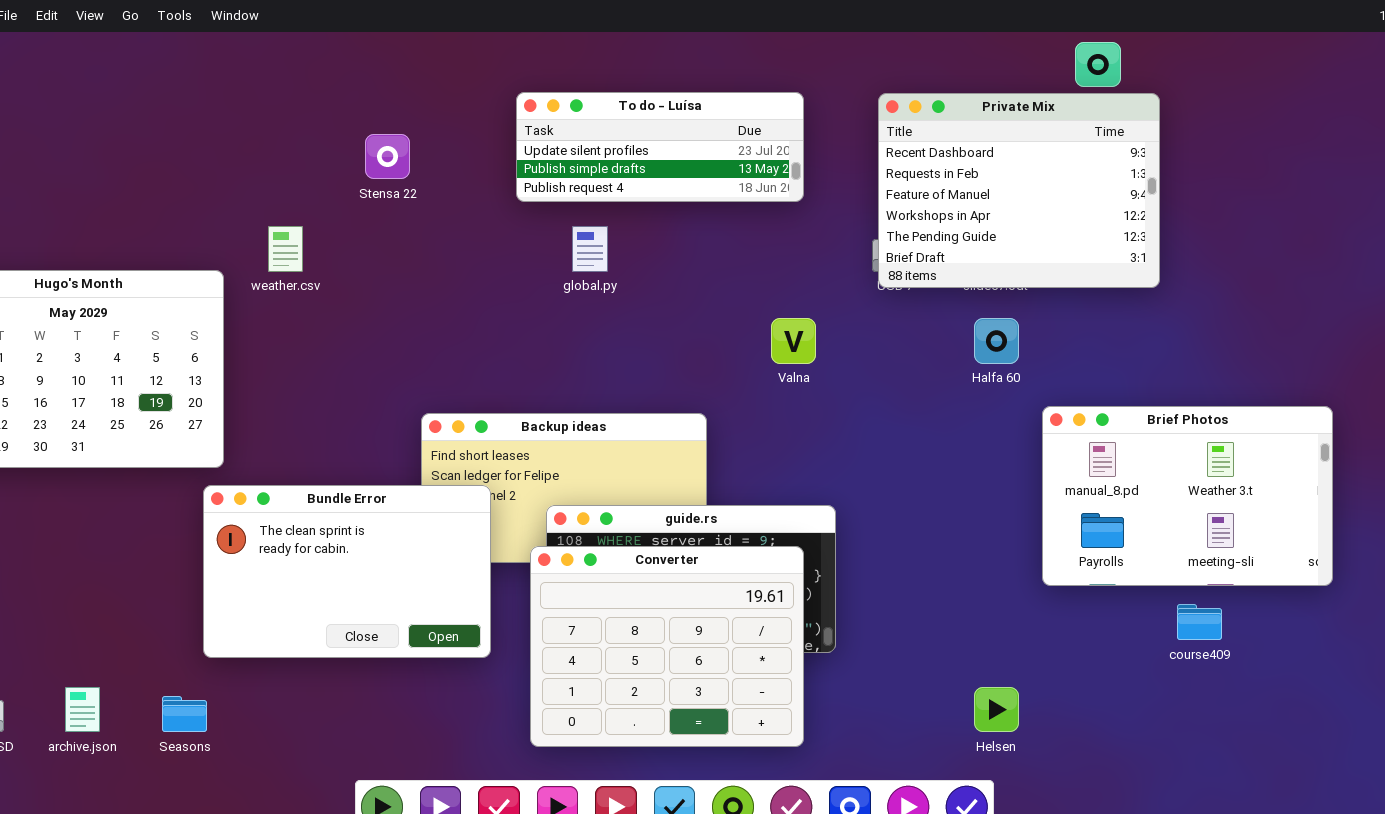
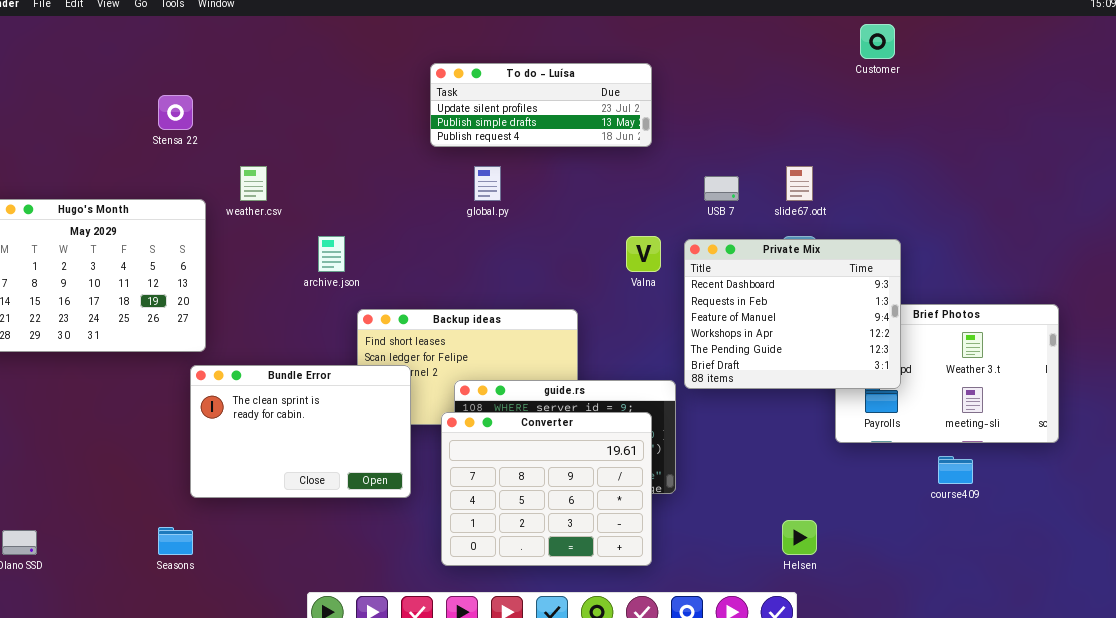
Private Mix: [878,93,1160,288] -> [684,239,901,389], moved
Stensa 22: [365,134,410,179] -> [158,95,193,130], moved
archive.json: [65,687,100,732] -> [318,236,345,272], moved

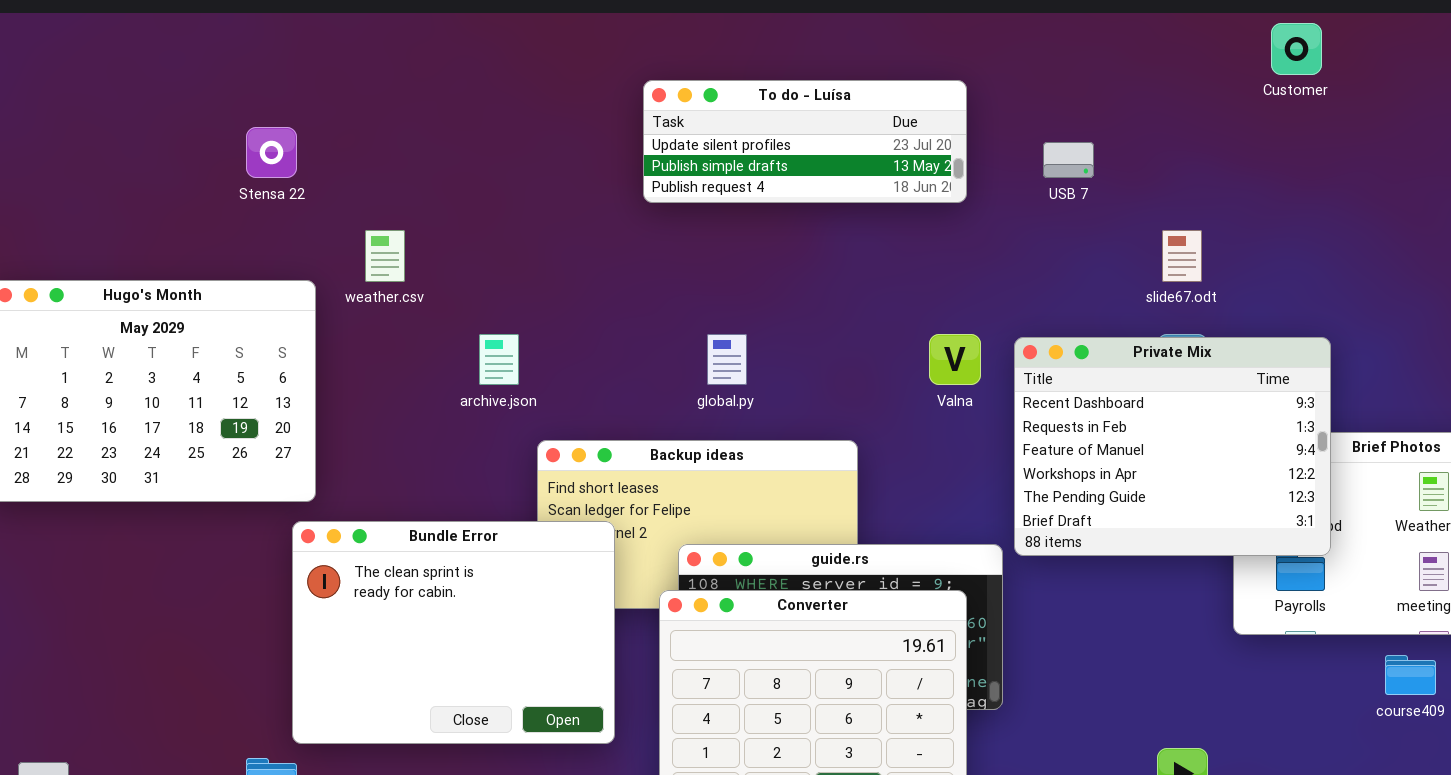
global.py: [474,166,501,201] -> [707,334,747,385], moved
USB 7: [704,176,739,201] -> [1043,142,1094,178], moved
Bundle Error: [190,365,411,498] -> [292,521,615,744], resized

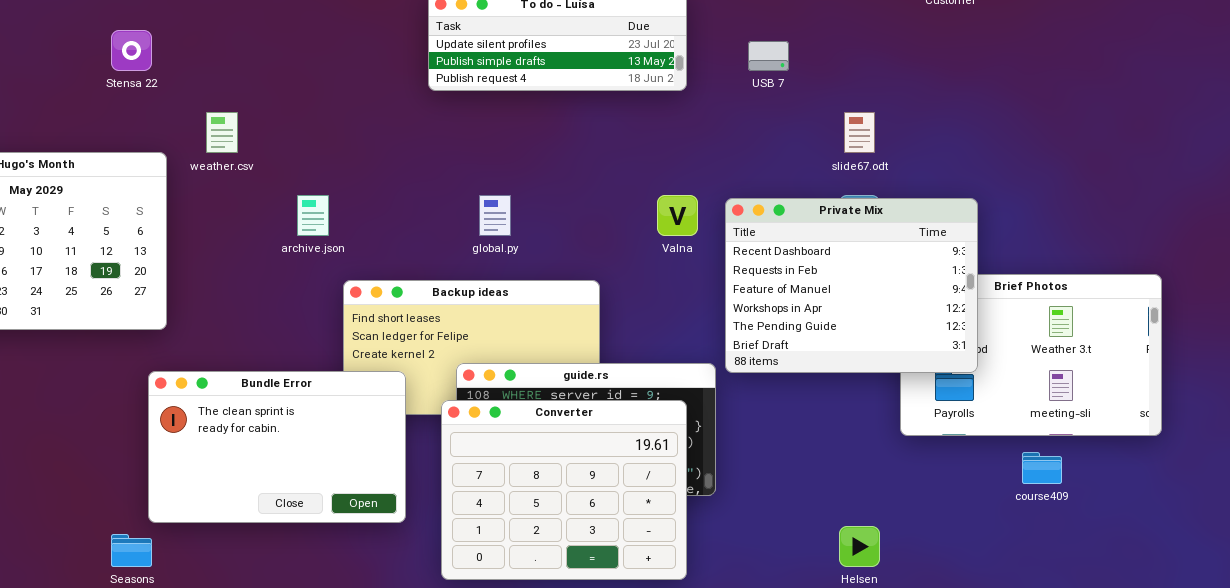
Bundle Error: [292,521,615,744] -> [148,371,406,523], resized

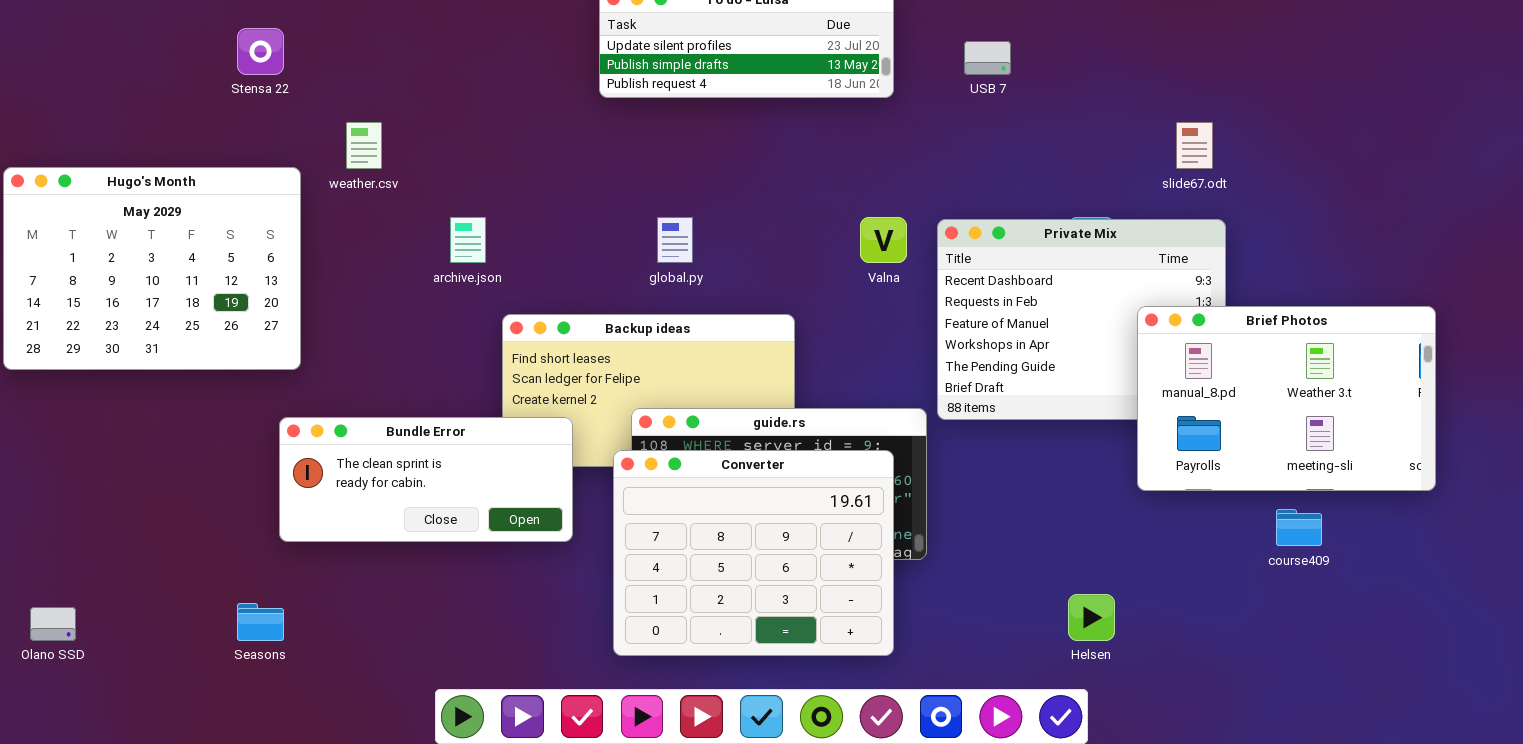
slide67.odt: [844,112,875,153] -> [1176,122,1213,169], moved
Brief Photos: [900,274,1162,436] -> [1137,306,1436,491], raised
Bundle Error: [148,371,406,523] -> [279,417,573,542], resized

